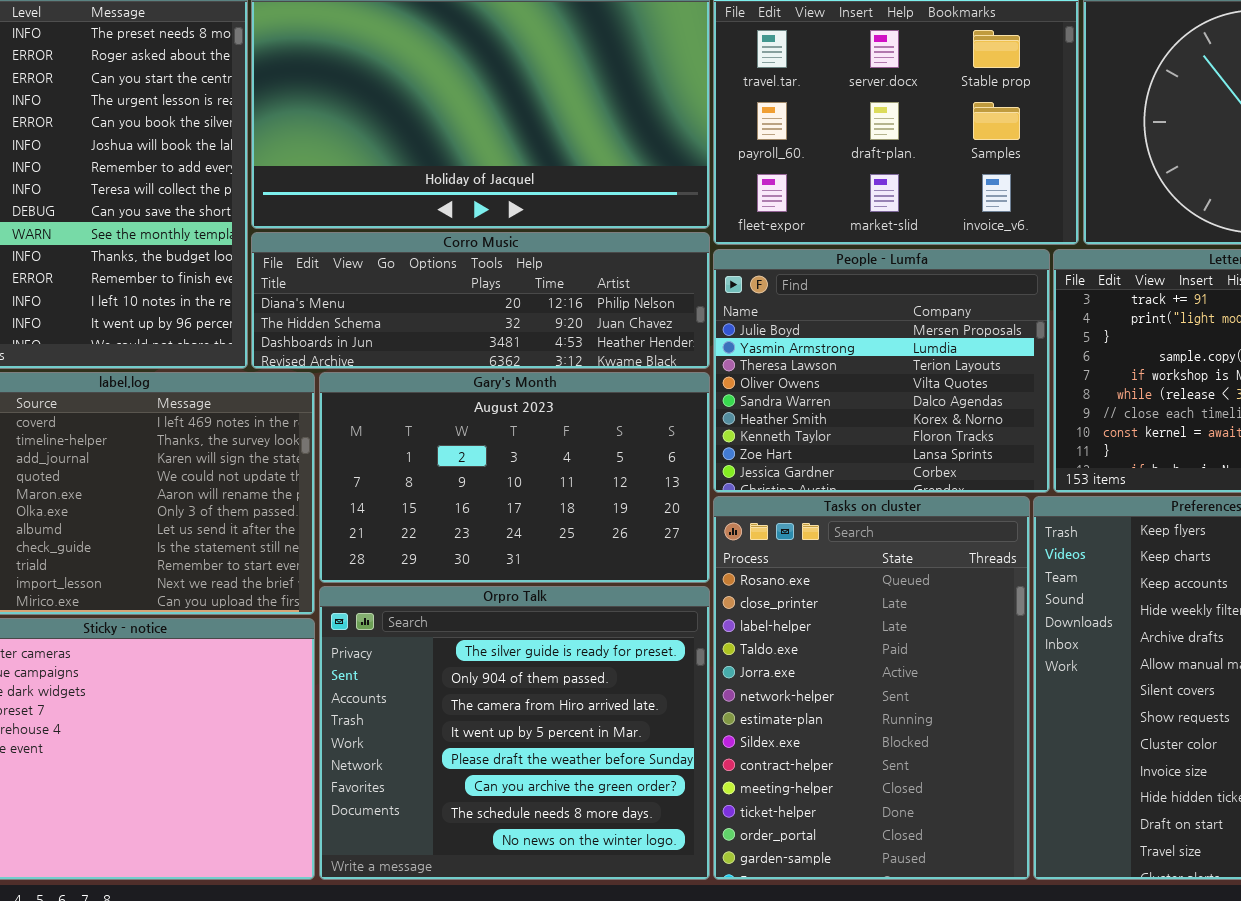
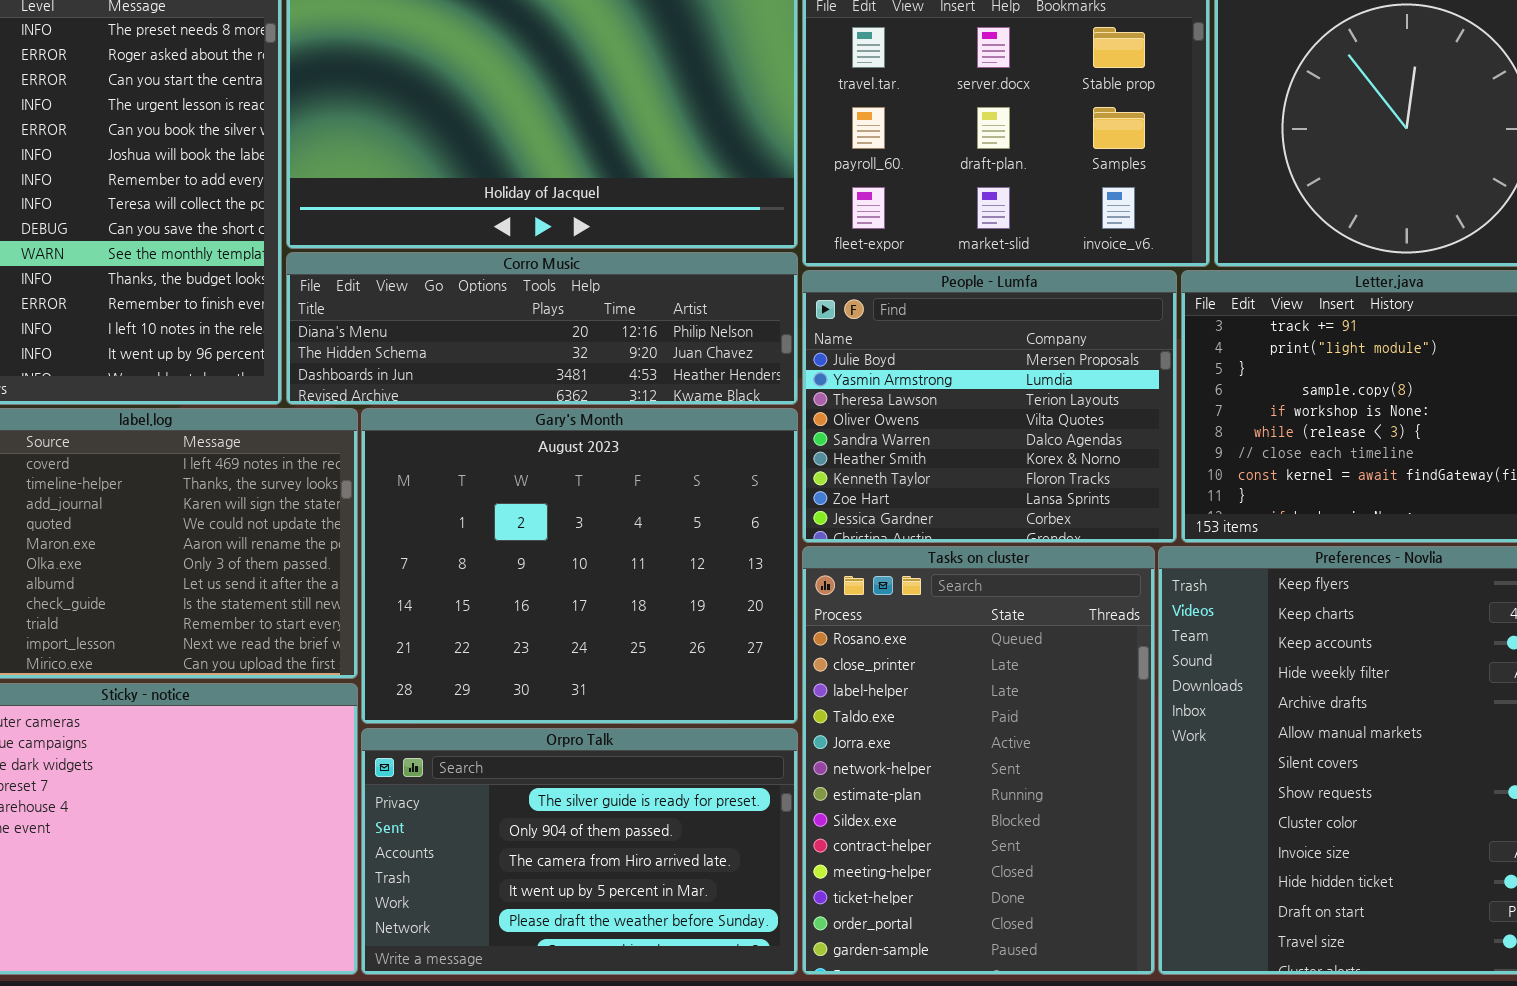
Gary's Month: [319,372,710,583] -> [361,408,798,724], resized
Orpro Talk: [319,586,710,880] -> [361,728,798,975], resized

